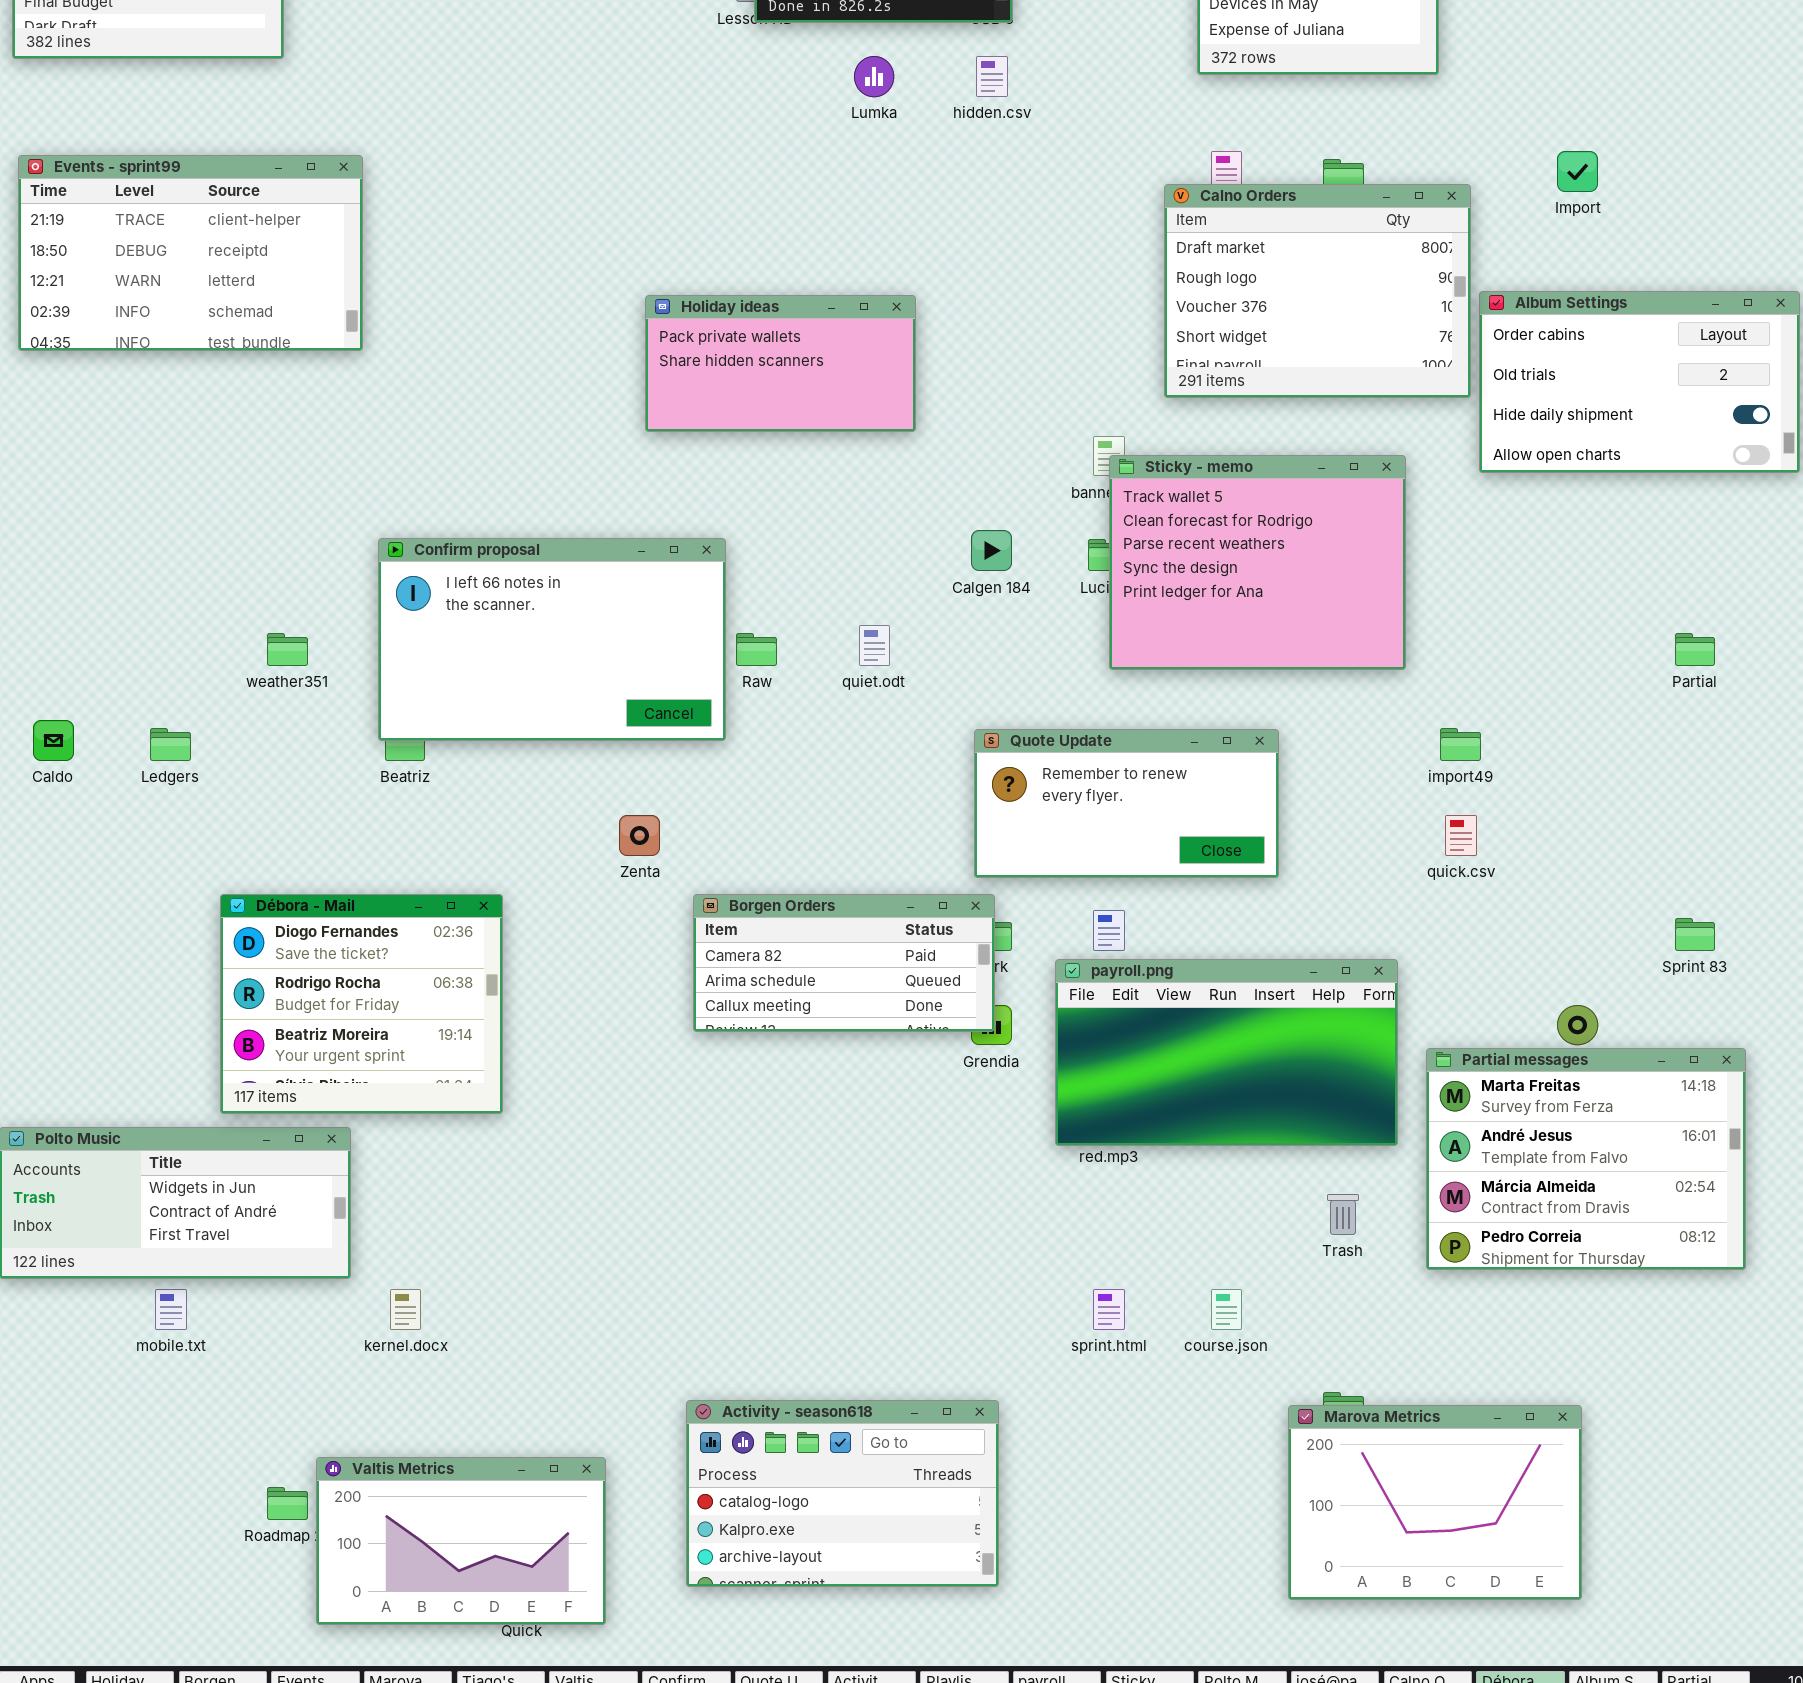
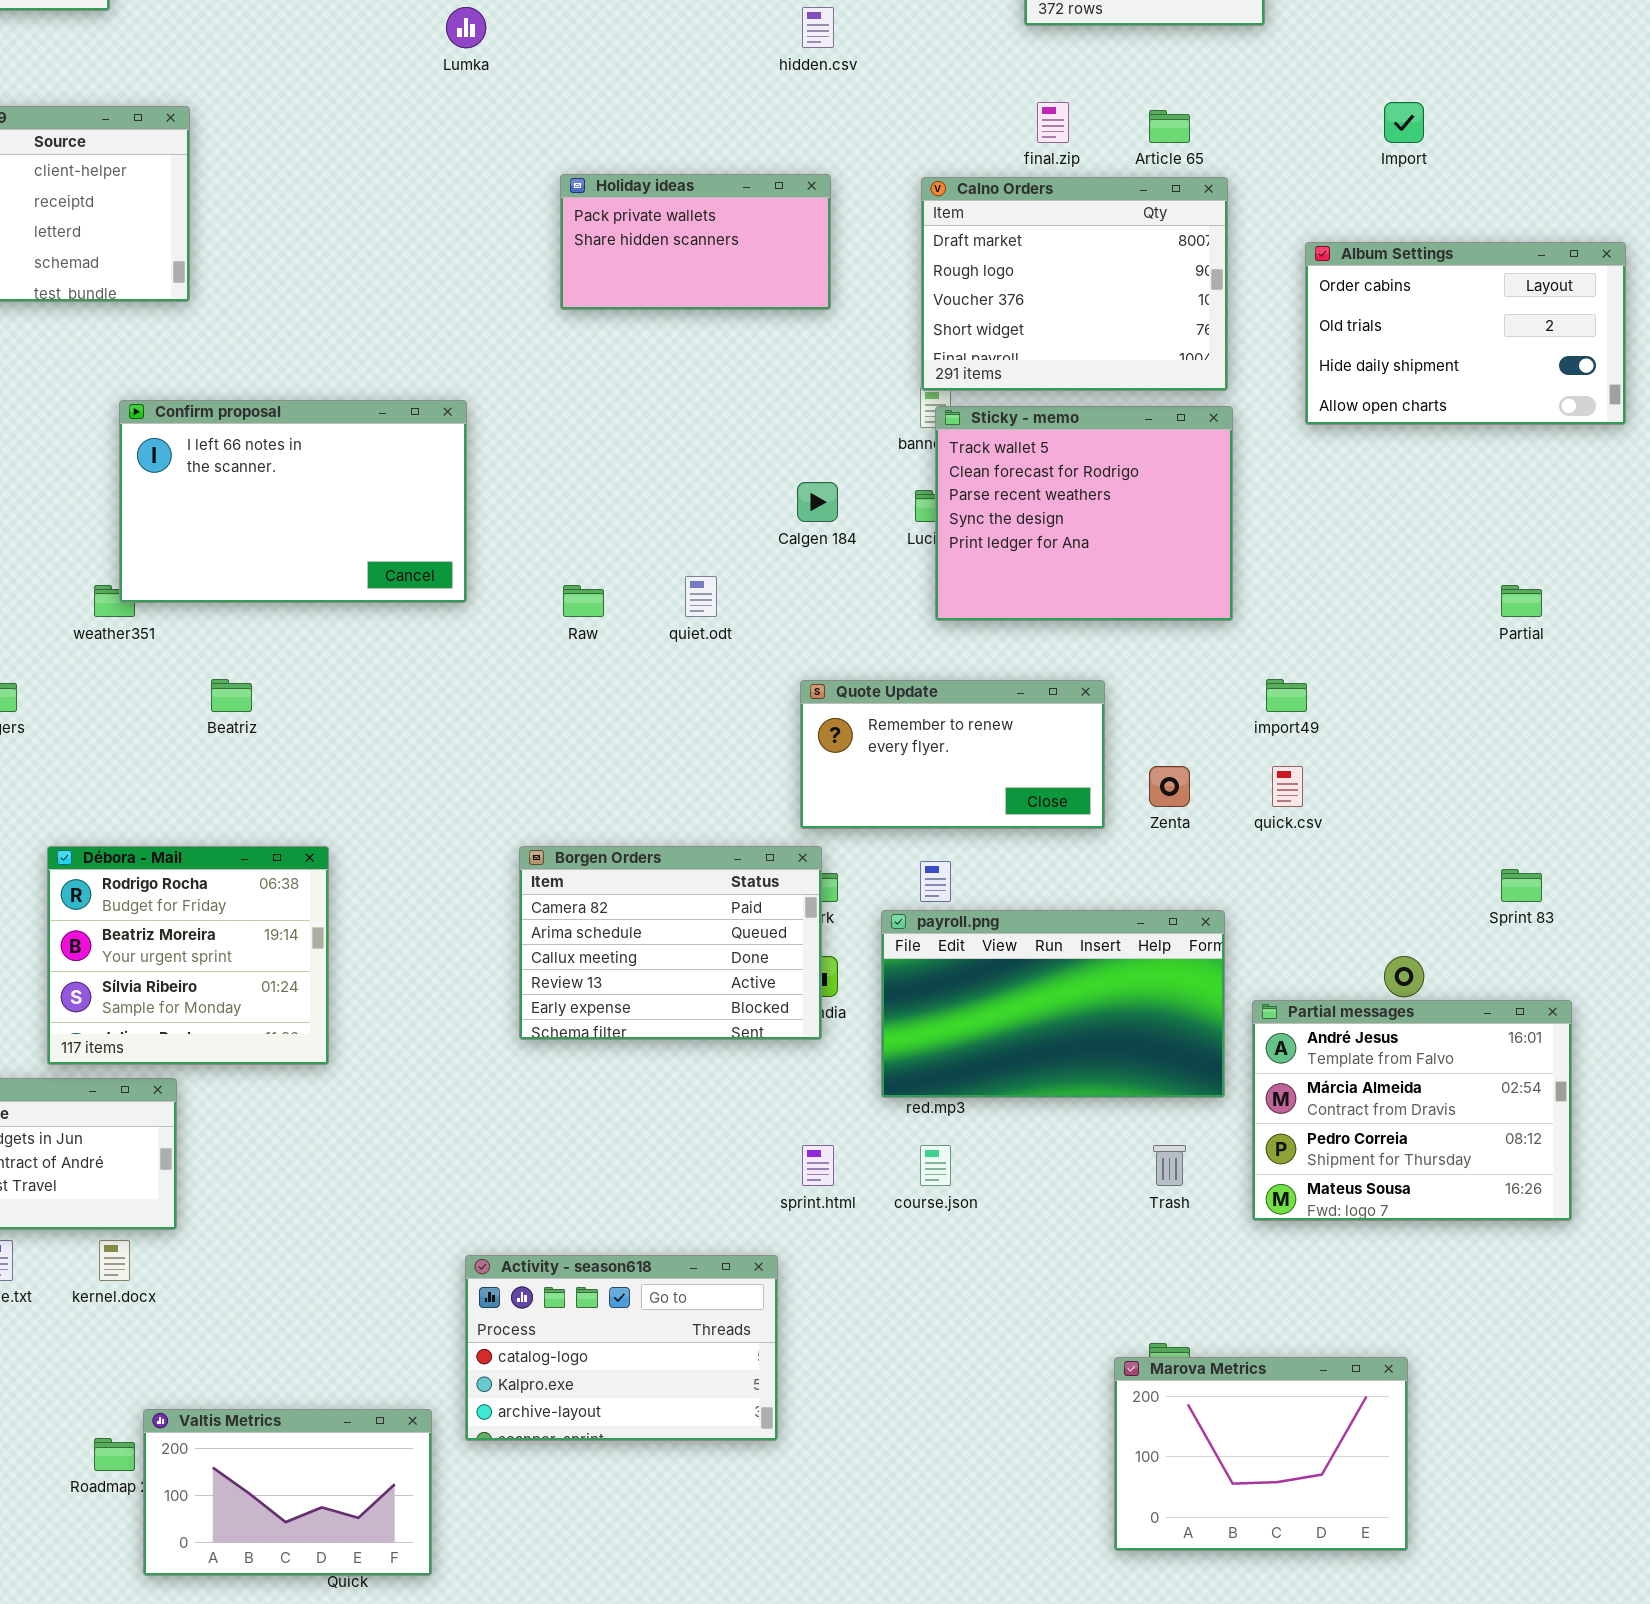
Lumka: [854,56,894,97] -> [446,7,486,48], moved
Calno Orders: [1164,184,1471,398] -> [921,177,1228,391], moved
Holiday ideas: [645,295,916,432] -> [560,174,831,310], moved
Confirm proposal: [378,538,726,741] -> [119,400,467,603], moved
Zenta: [619,815,660,856] -> [1149,766,1190,807], moved
Débora - Mail: [220,894,503,1114] -> [47,846,329,1065], scrolled down 1 row
Borgen Orders: [693,894,995,1032] -> [519,846,822,1040], resized
Partial messages: [1426,1048,1746,1270] -> [1252,1000,1572,1221], scrolled down 1 row
kernel.docx: [390,1289,421,1330] -> [99,1240,130,1281], moved
sprint.html: [1093,1289,1125,1330] -> [802,1145,834,1186], moved
course.json: [1211,1289,1242,1330] -> [920,1145,951,1186], moved
Activity - season618: [686,1400,999,1587] -> [465,1255,778,1441], moved

